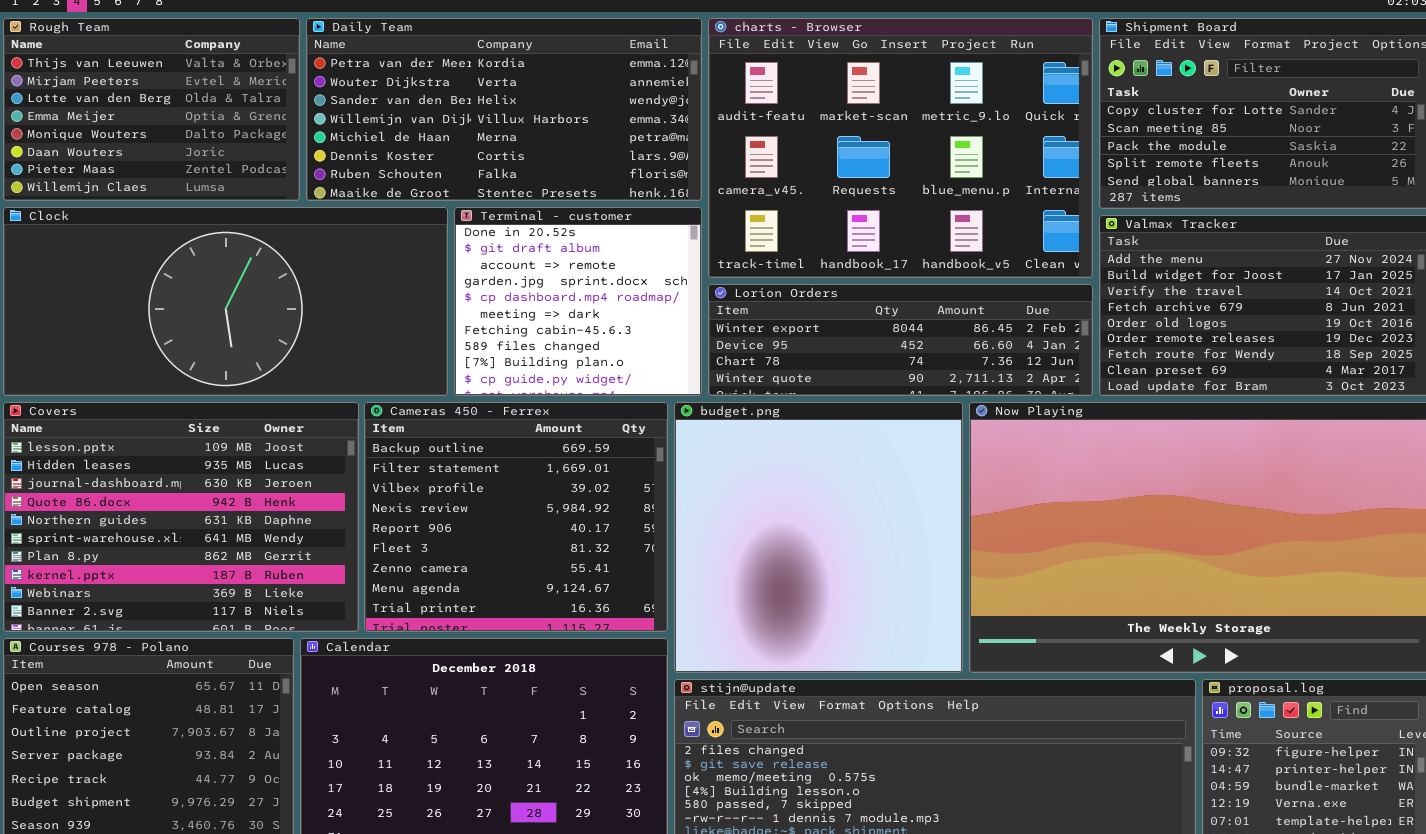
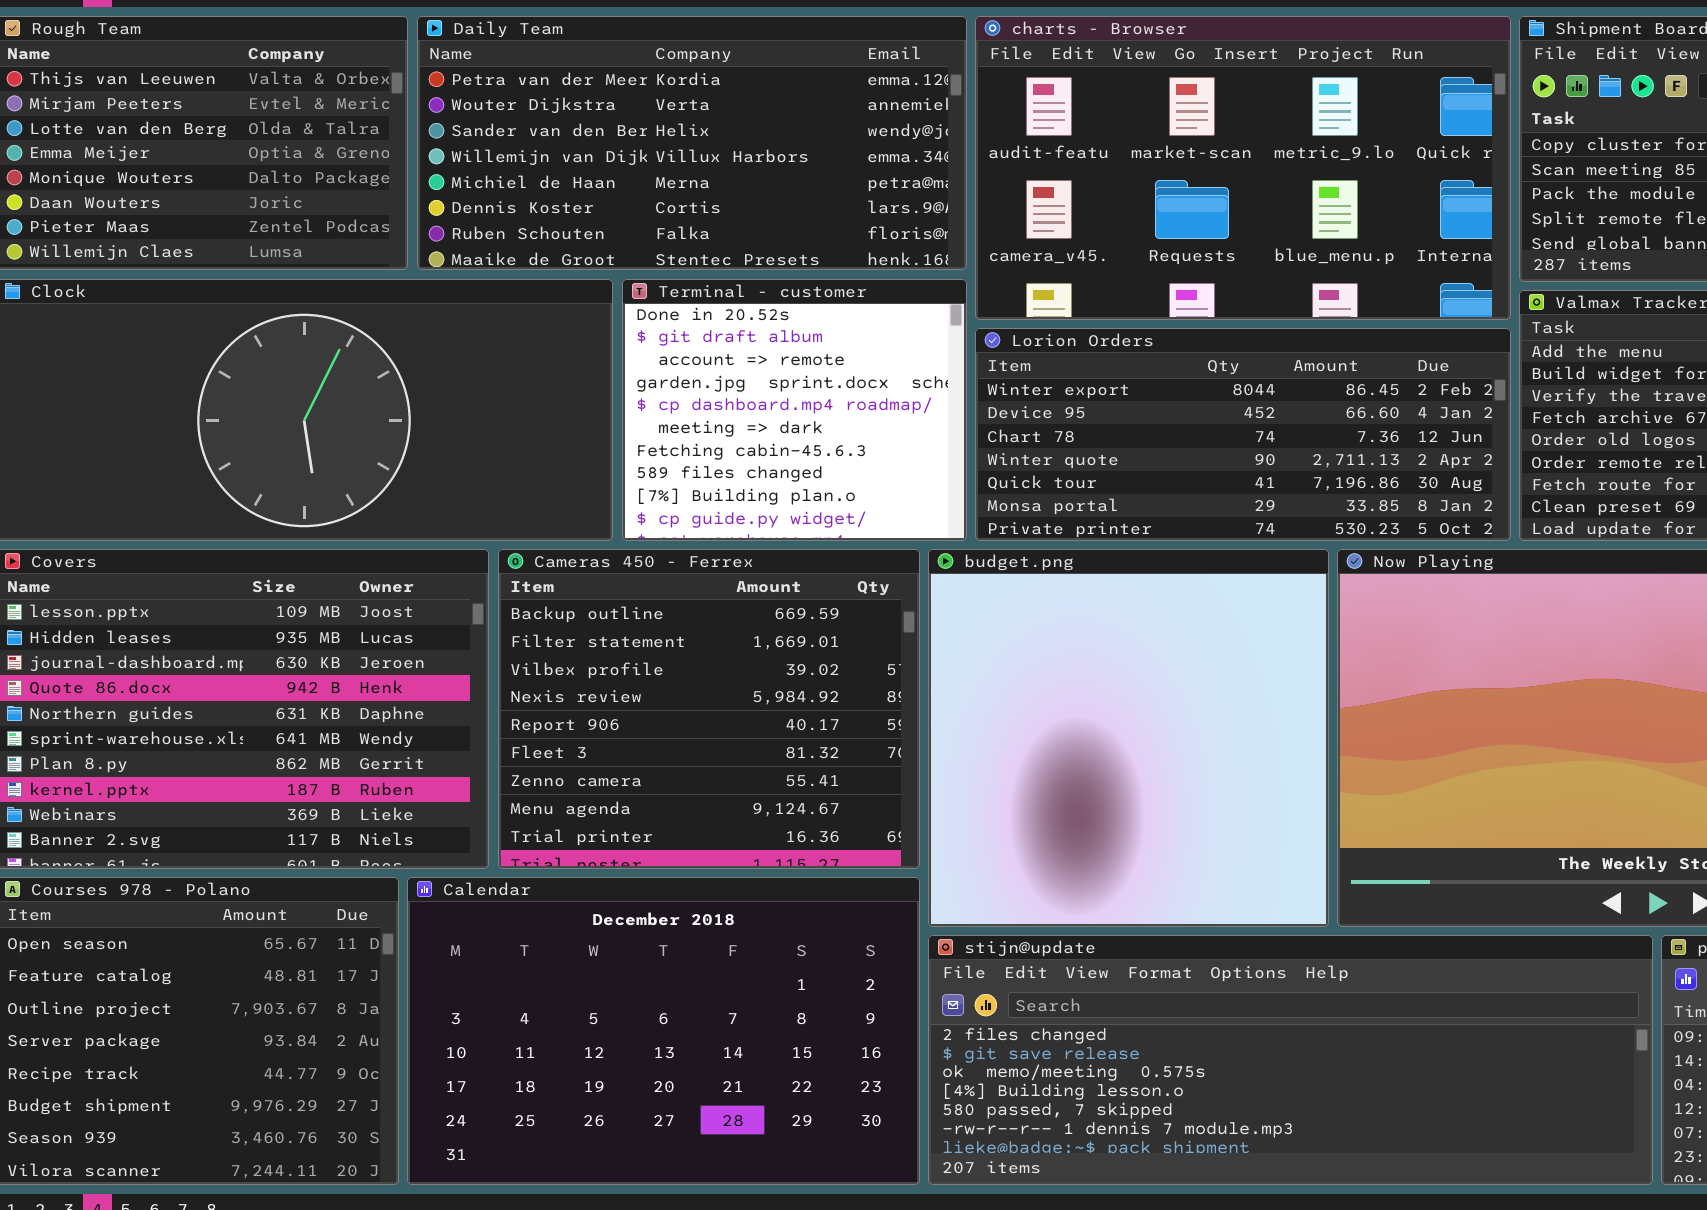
charts - Browser: [708,18,1093,278] -> [975,16,1511,320], resized
Lorion Orders: [708,284,1093,396] -> [975,328,1511,541], resized

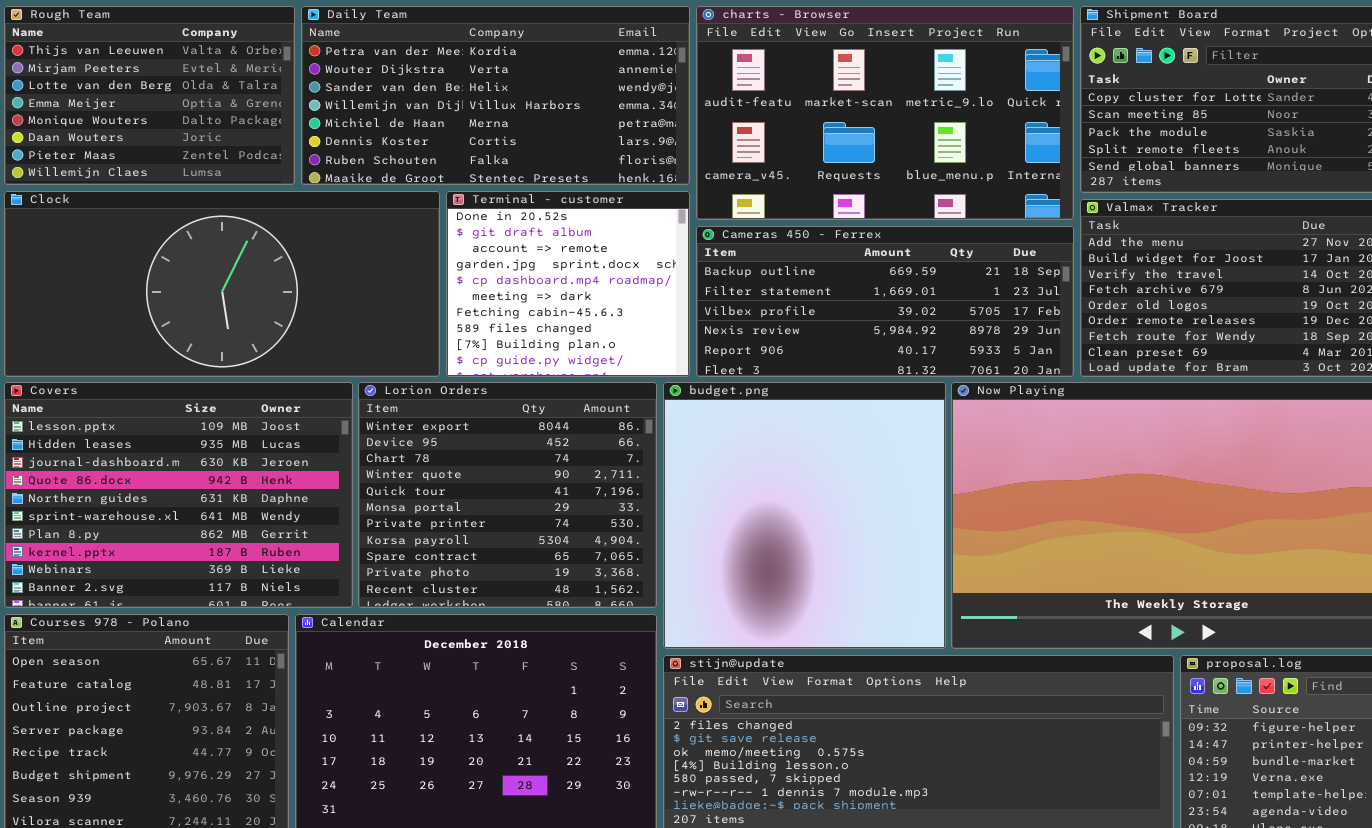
Lorion Orders: [975,328,1511,541] -> [358,382,657,608], moved, resized
Cameras 450 - Ferrex: [498,549,920,869] -> [696,226,1074,377], moved, resized

